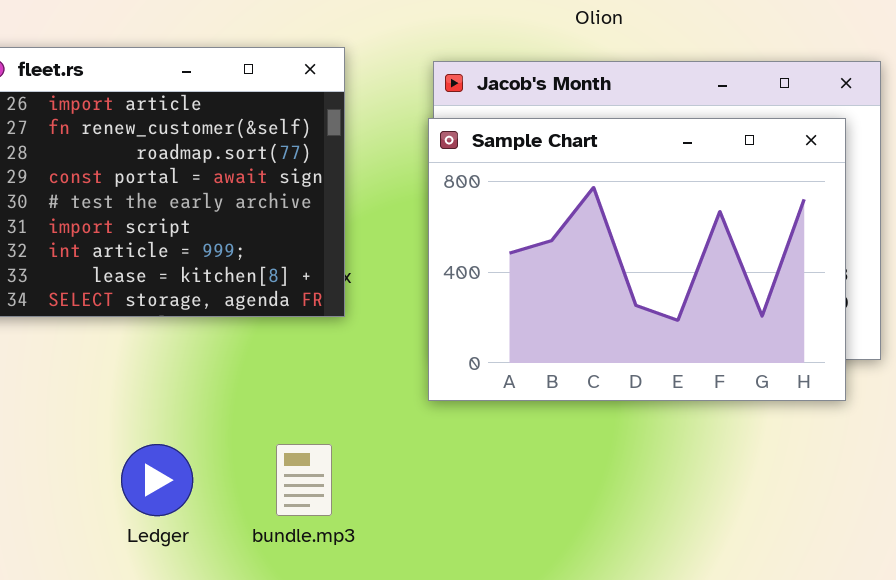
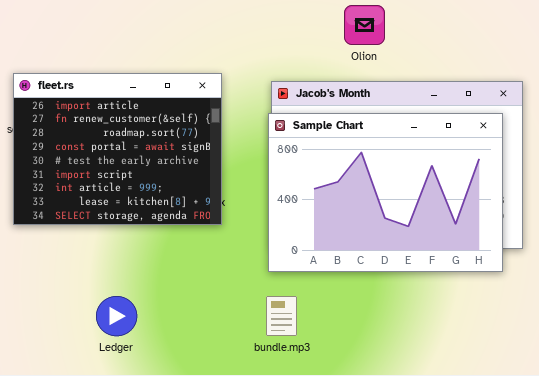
bundle.mp3: [276,444,332,516] -> [266,296,297,336], moved

